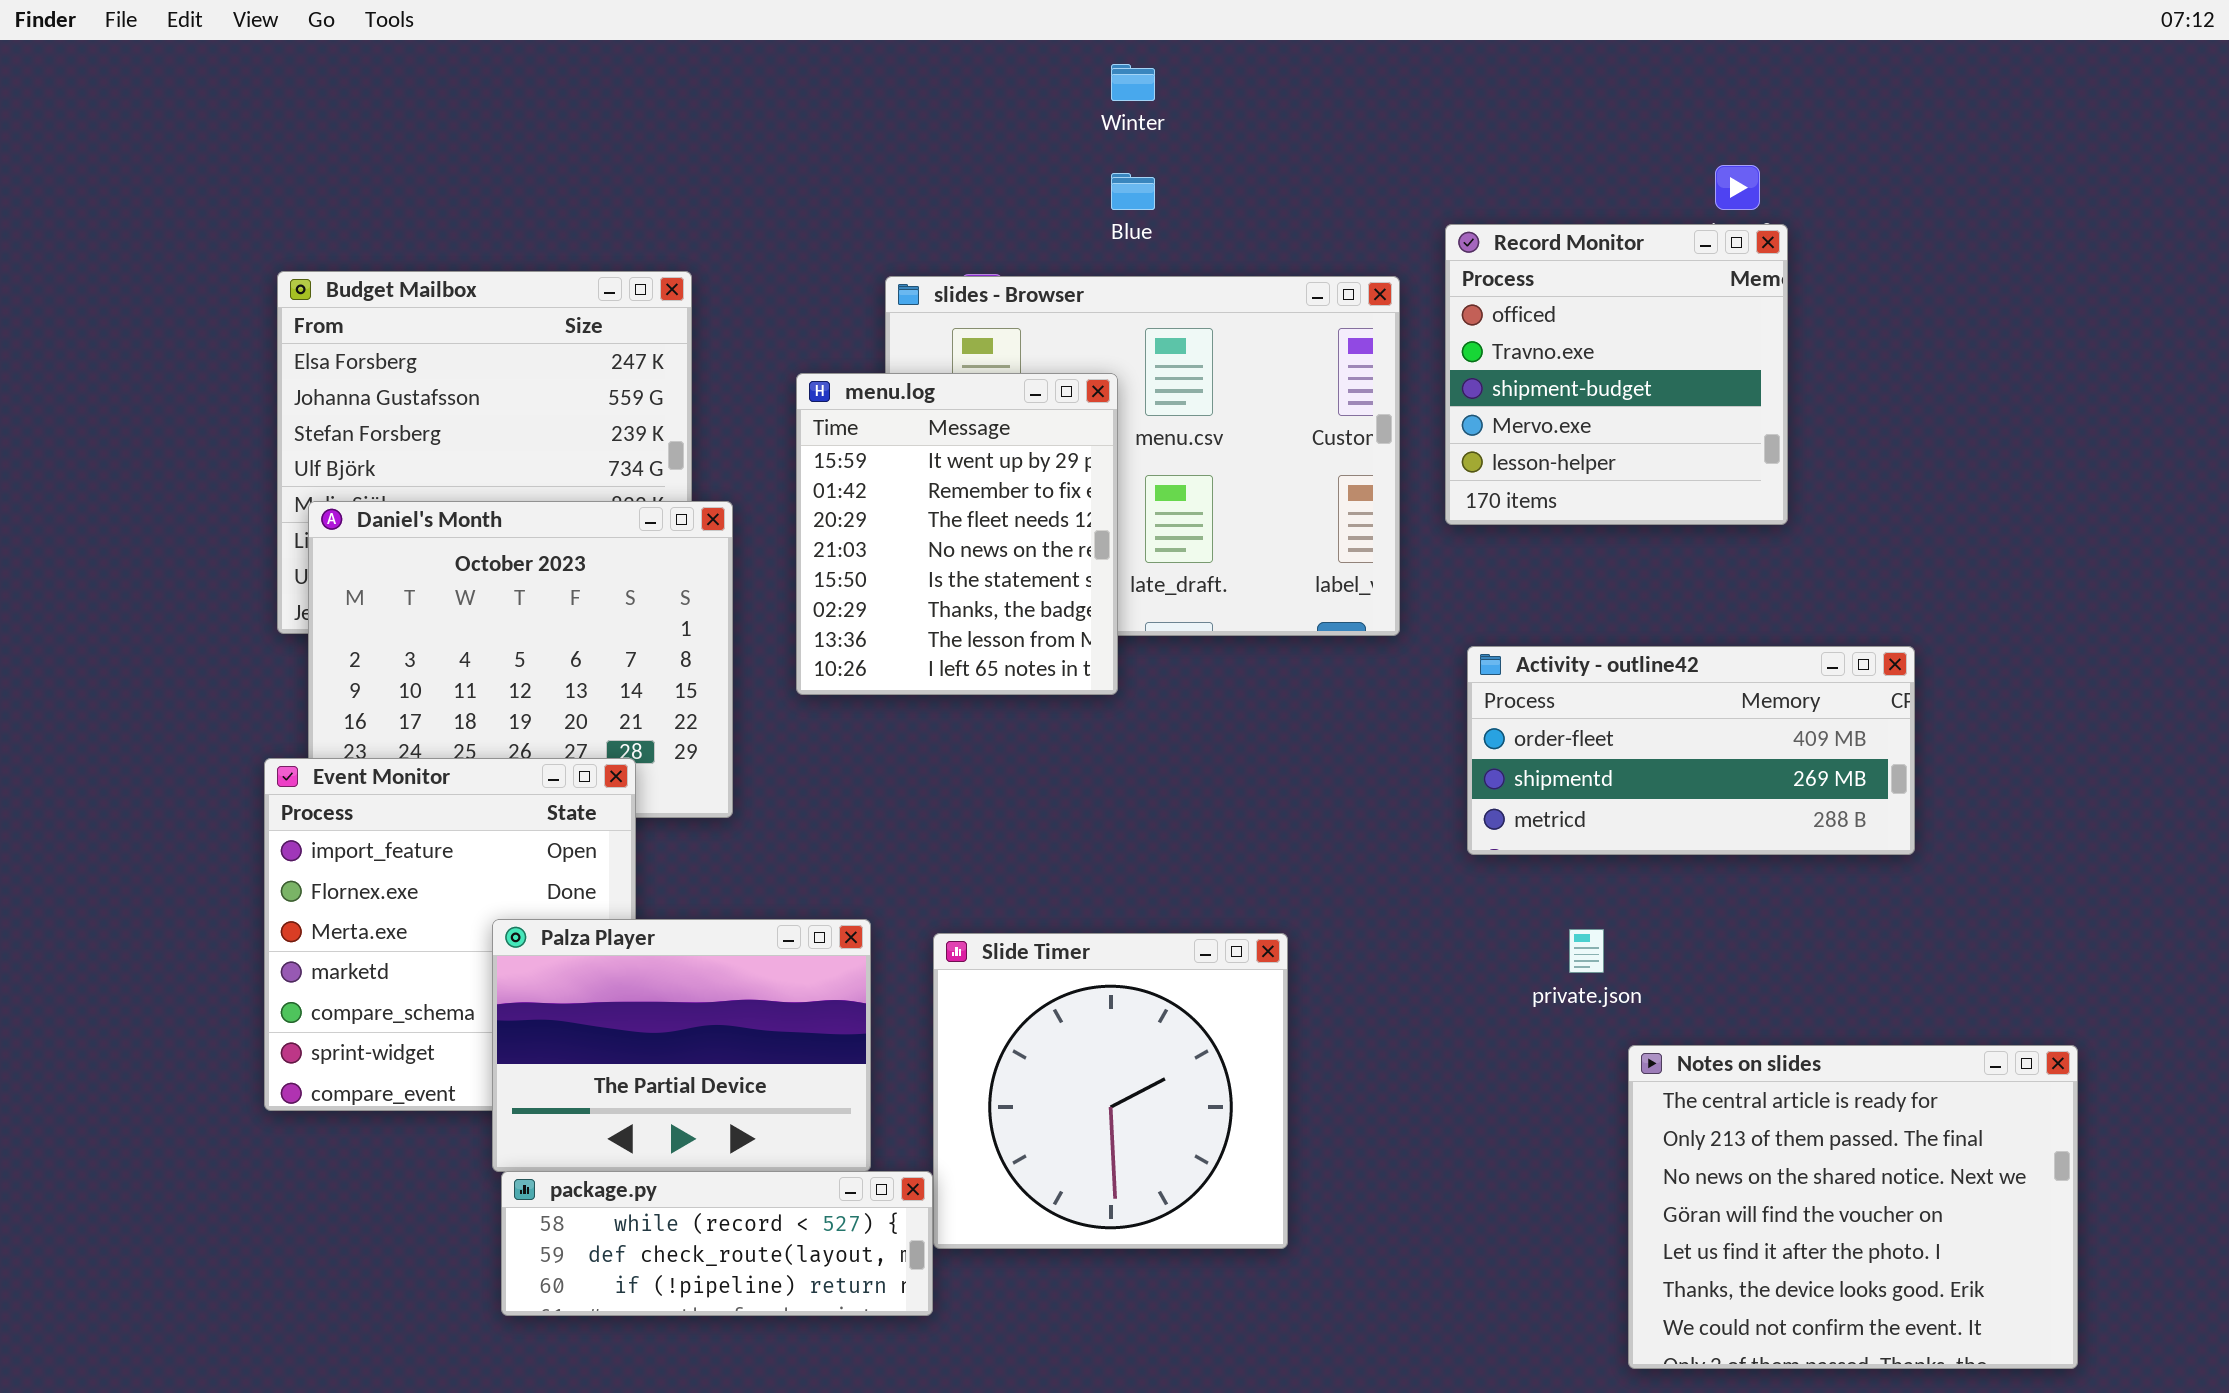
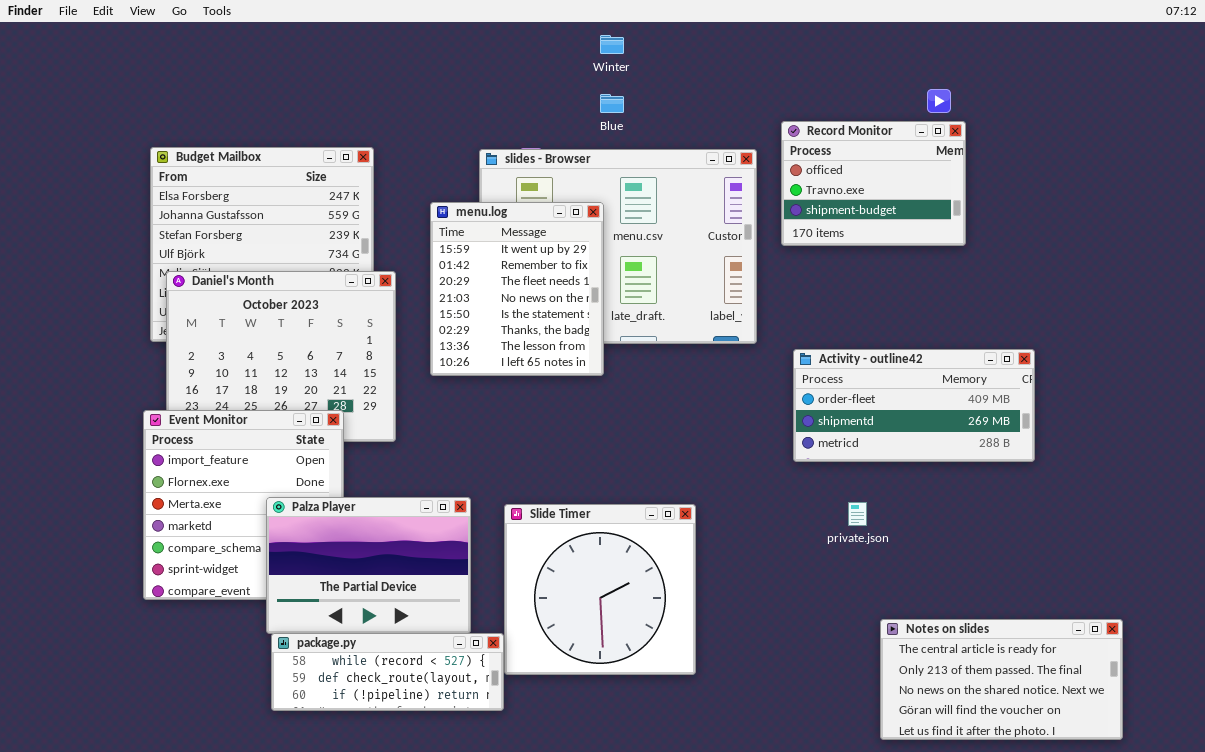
Record Monitor: [1445,224,1788,525] -> [781,121,966,246], resized
Notes on slides: [1628,1045,2078,1369] -> [880,619,1123,740], resized

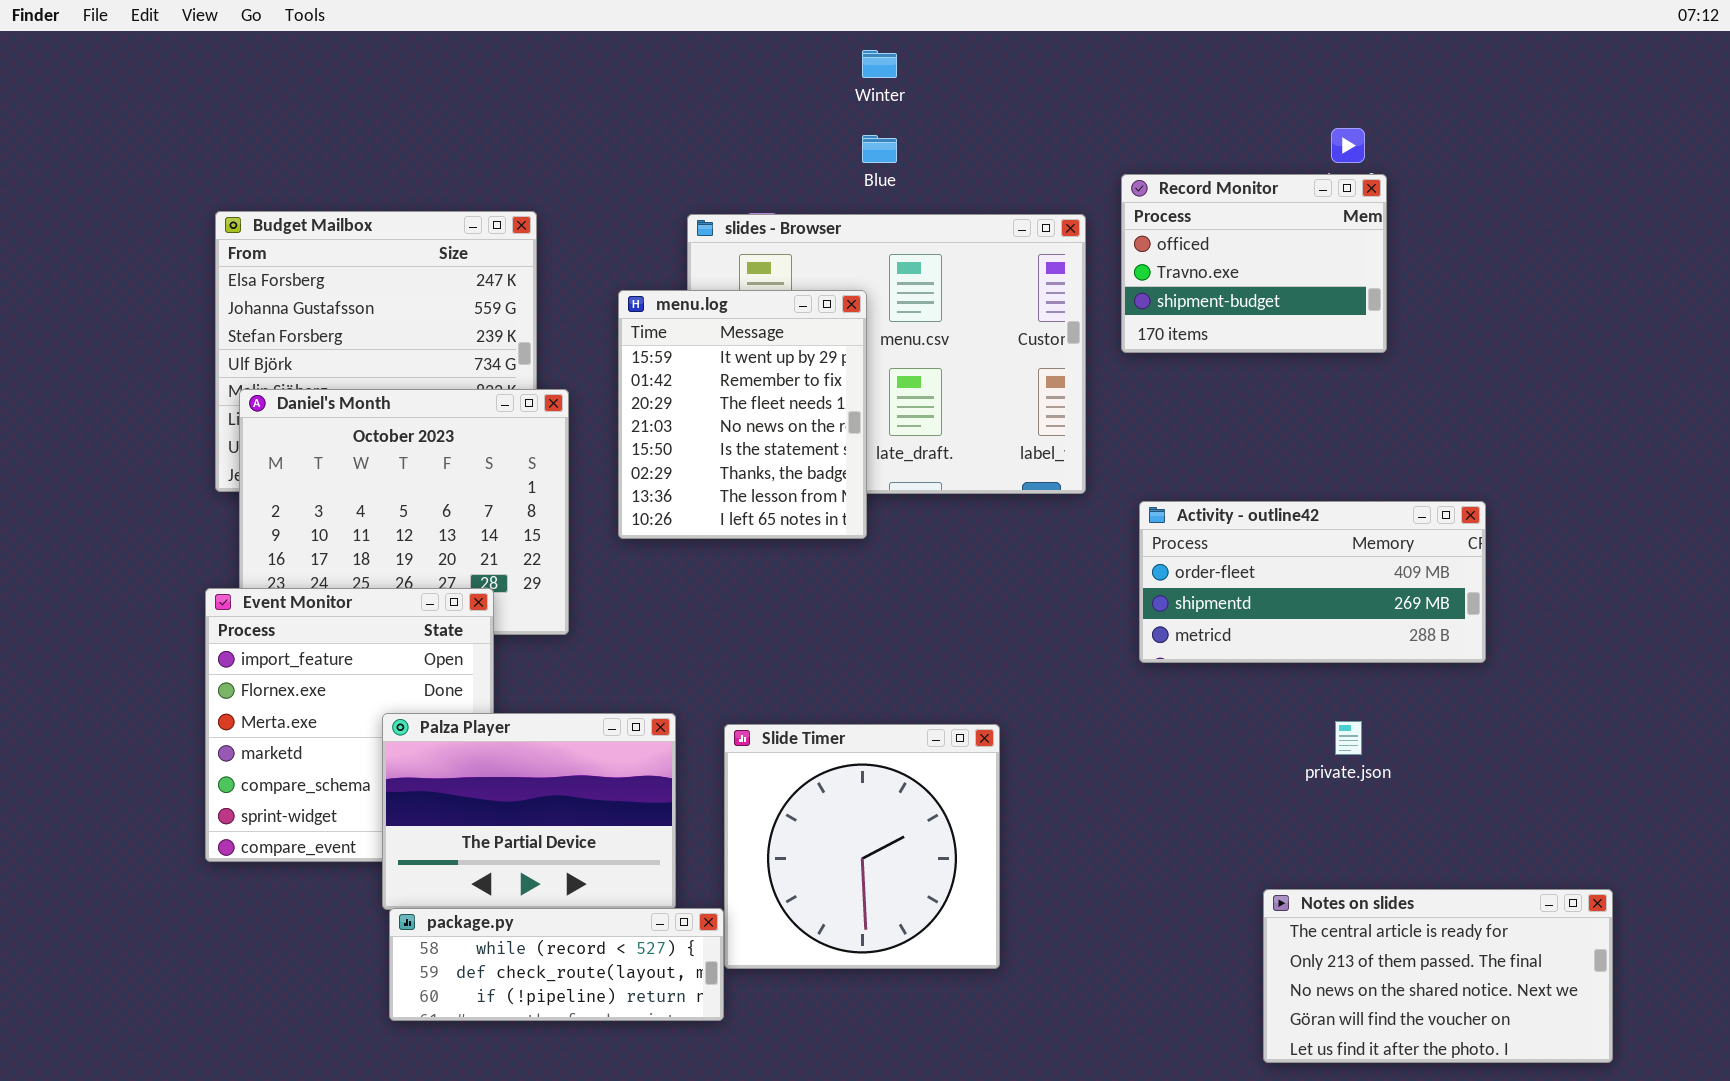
private.json: [848,502,867,526] -> [1335,721,1362,755], moved

